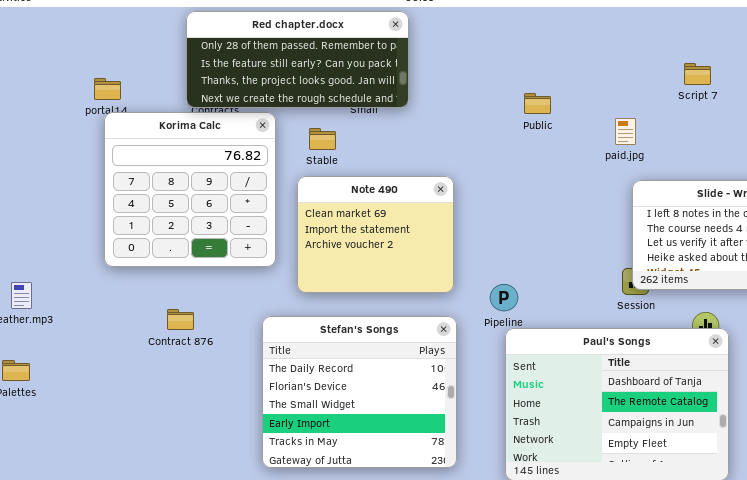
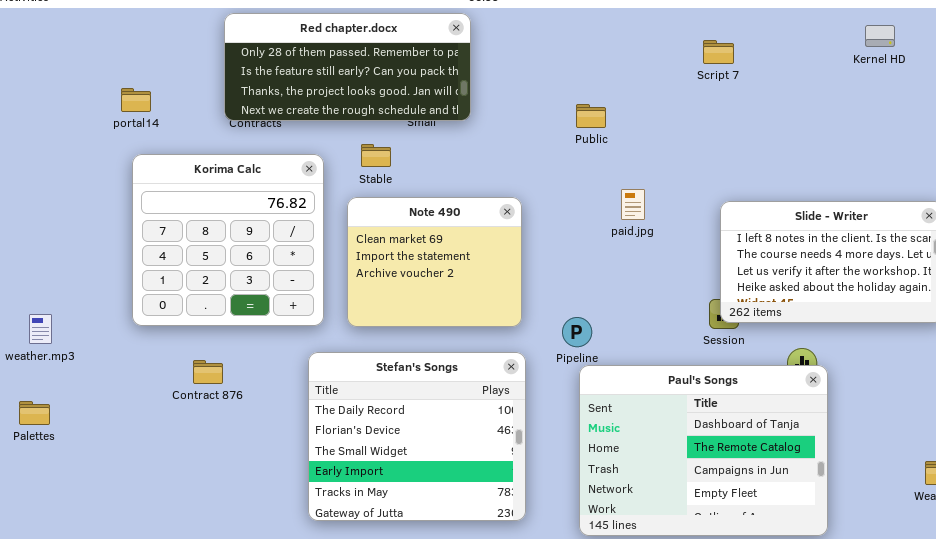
Script 7: [684,63,711,85] -> [703,40,734,64], moved
Public: [524,93,551,114] -> [576,104,606,128], moved
Korima Calc: [104,112,276,267] -> [132,154,324,326], moved
paid.jpg: [615,118,636,145] -> [621,189,645,220], moved
Contract 876: [167,309,194,330] -> [193,360,223,384], moved

